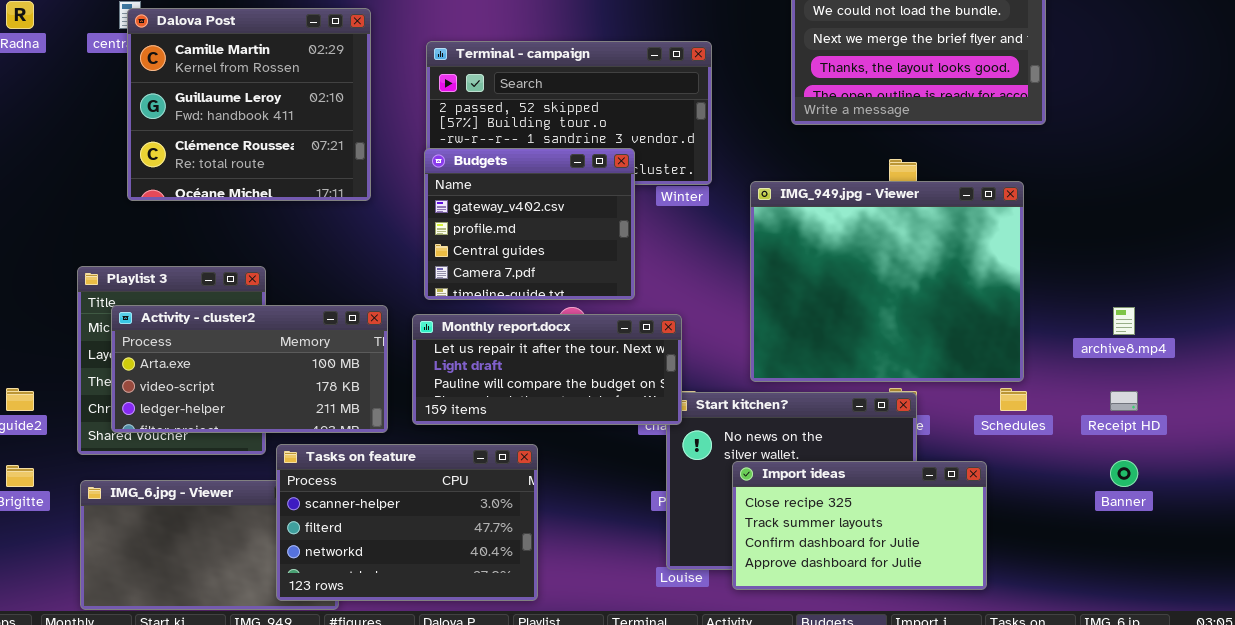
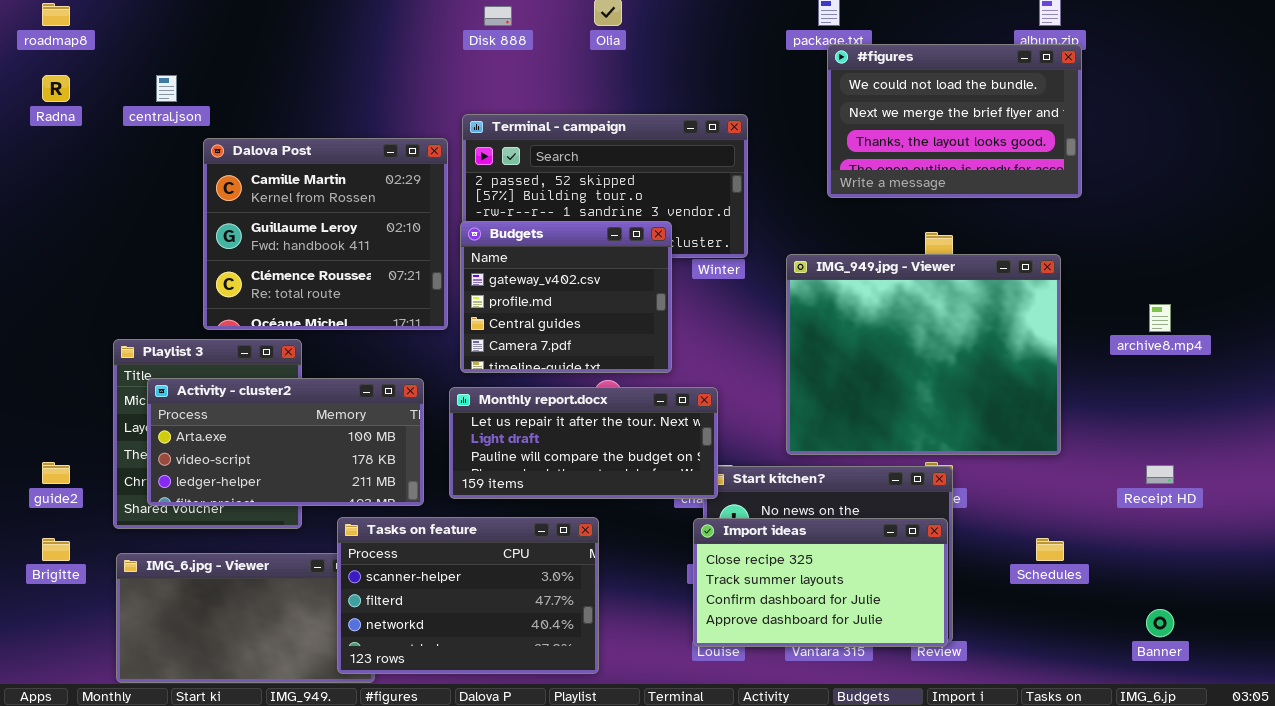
Dalova Post: [127,8,371,201] -> [203,138,448,330], moved
archive8.mp4: [1113,307,1135,335] -> [1149,304,1171,332], moved
Schedules: [1000,388,1027,411] -> [1036,538,1064,561], moved
Tasks on feature: [276,444,538,601] -> [337,517,599,674], moved
Banner: [1110,460,1138,487] -> [1146,609,1174,637], moved
Import ideas: [732,461,987,590] -> [693,518,948,647], moved

